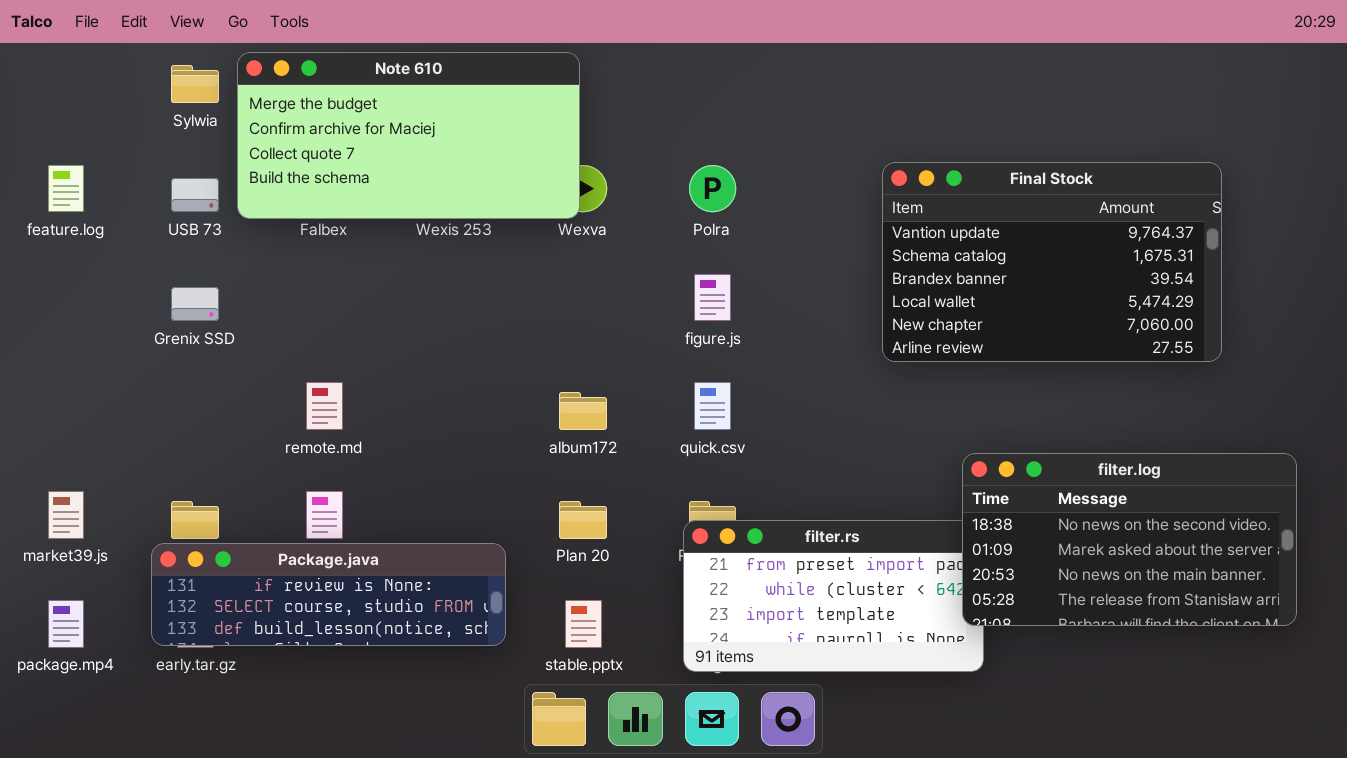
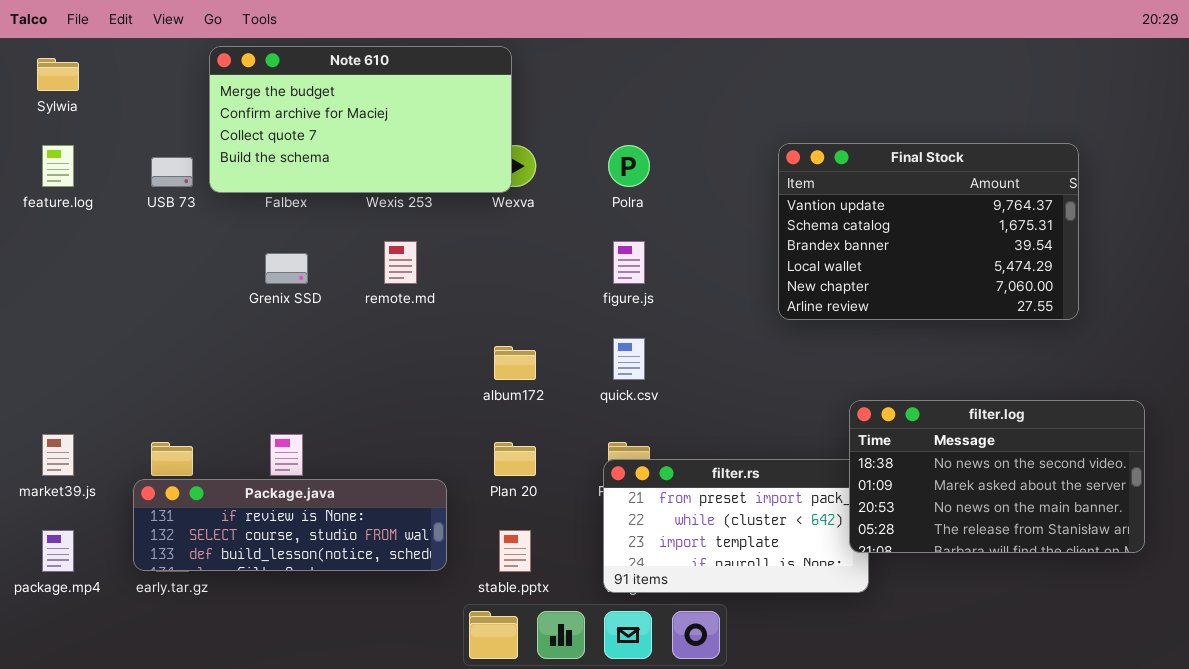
Sylwia: [171,65,219,103] -> [37,58,79,91], moved
Grenix SSD: [171,287,219,321] -> [265,253,308,284], moved
remote.md: [306,382,343,430] -> [384,241,417,284], moved

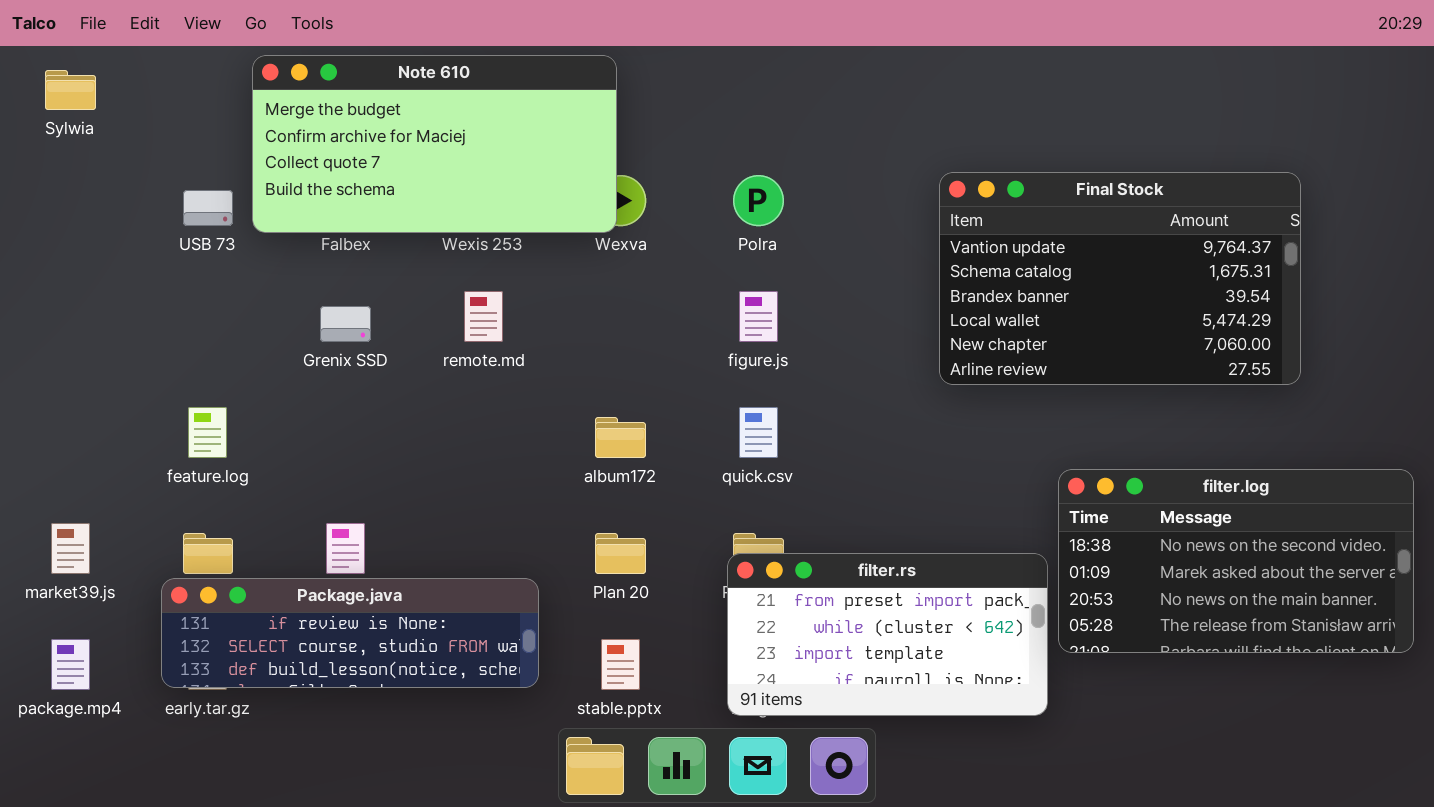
feature.log: [42,145,74,187] -> [188,407,227,458], moved
filter.log: [849,400,1145,553] -> [1058,469,1414,653], moved

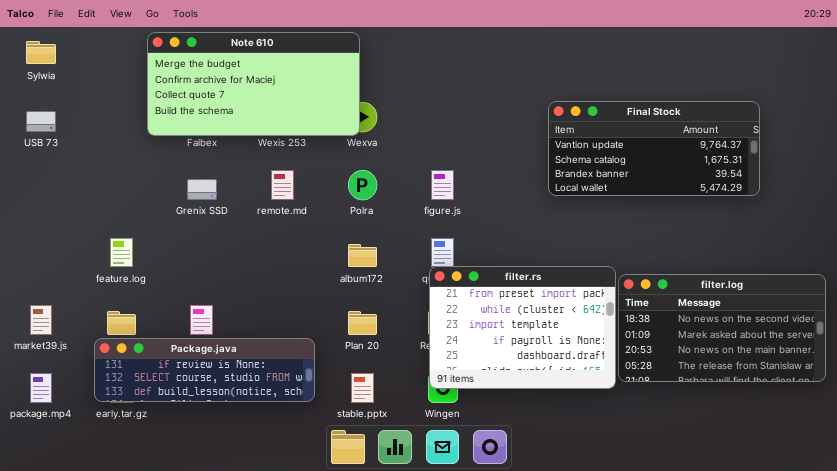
Final Stock: [939,172,1301,385] -> [548,101,760,196], resized
Polra: [733,175,784,226] -> [348,170,377,200], moved
USB 73: [183,190,233,226] -> [26,111,56,132], moved
filter.rs: [727,553,1048,716] -> [429,266,616,389], moved, resized

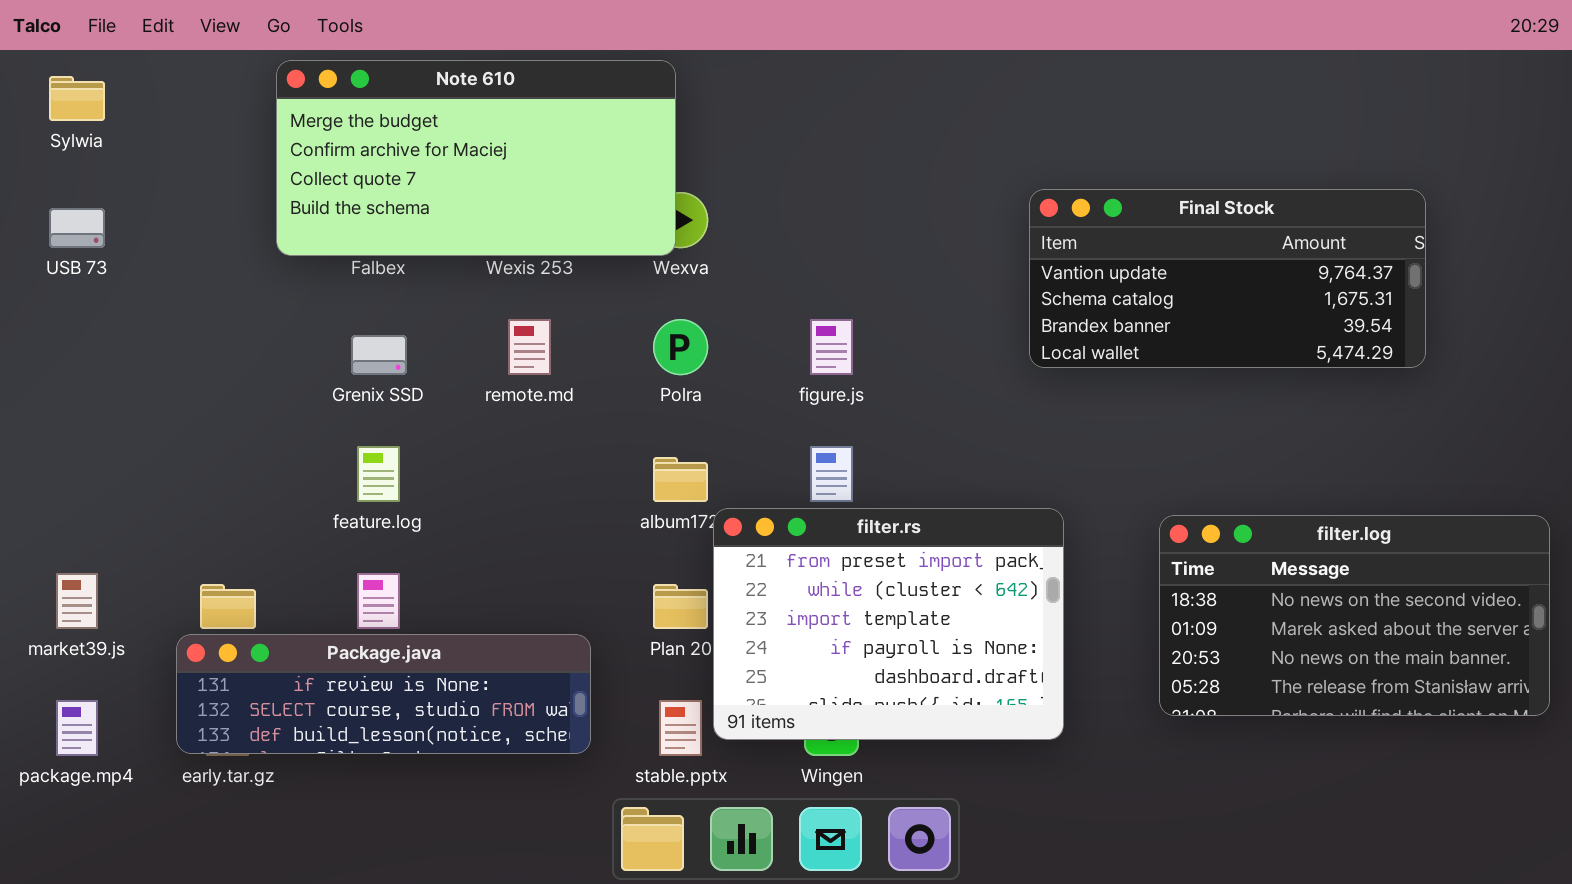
feature.log: [110,238,133,267] -> [357,446,400,502], moved
filter.rs: [429,266,616,389] -> [713,508,1064,740], moved

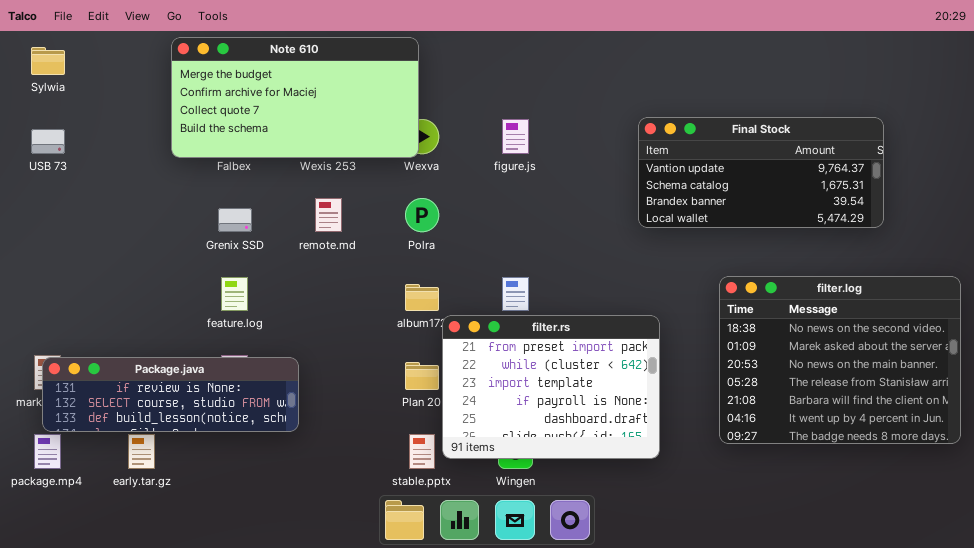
figure.js: [810,319,853,375] -> [502,119,529,154], moved
filter.log: [1159,515,1550,716] -> [719,276,961,444], resized
Package.java: [176,634,591,754] -> [42,357,299,432], moved

